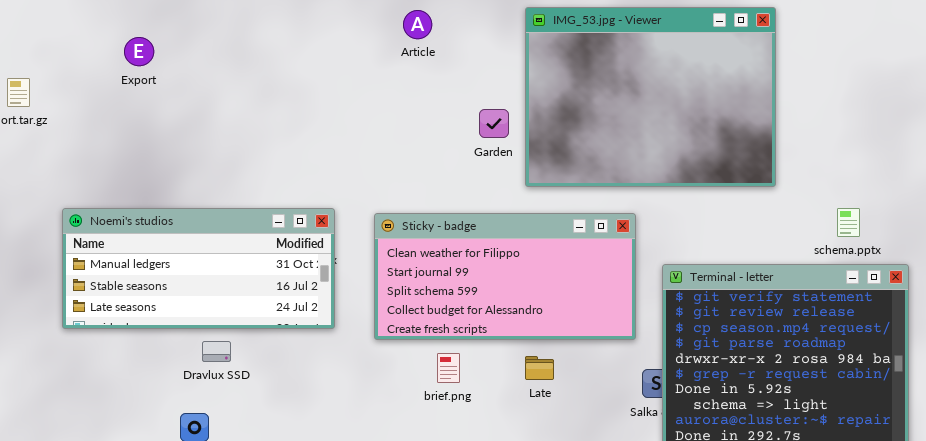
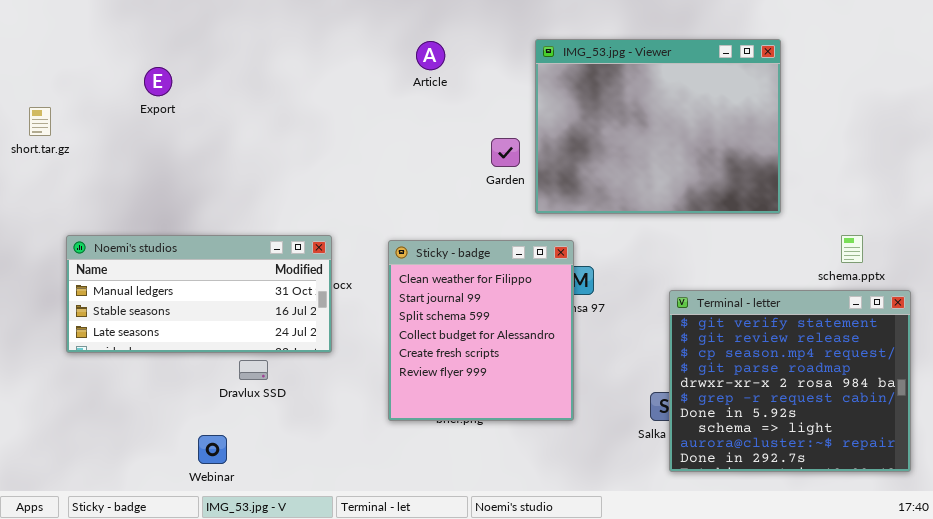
Noemi's studios: [62,208,335,329] -> [66,235,332,353], moved
Sticky - badge: [374,213,636,340] -> [388,240,574,421], resized
Dravlux SSD: [202,341,231,362] -> [239,360,268,380], moved

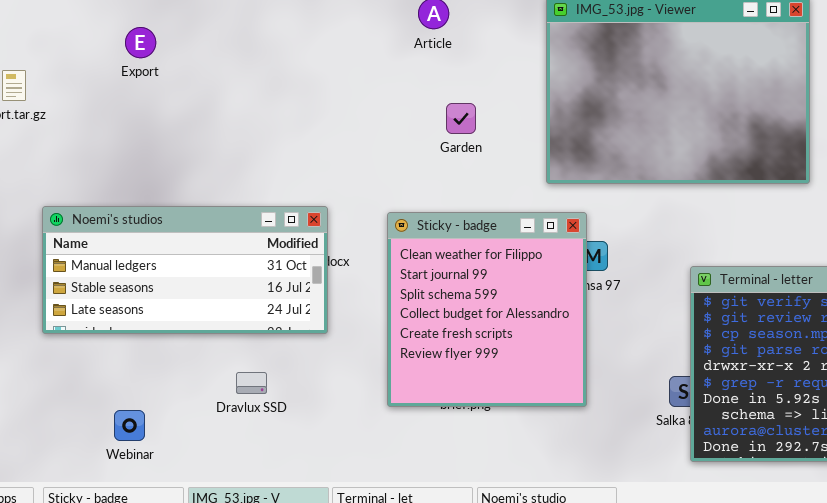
Garden: [491,138,520,167] -> [446,103,476,134], moved
Dravlux SSD: [239,360,268,380] -> [236,372,267,394], moved
Webinar: [198,435,227,464] -> [114,410,145,441], moved

